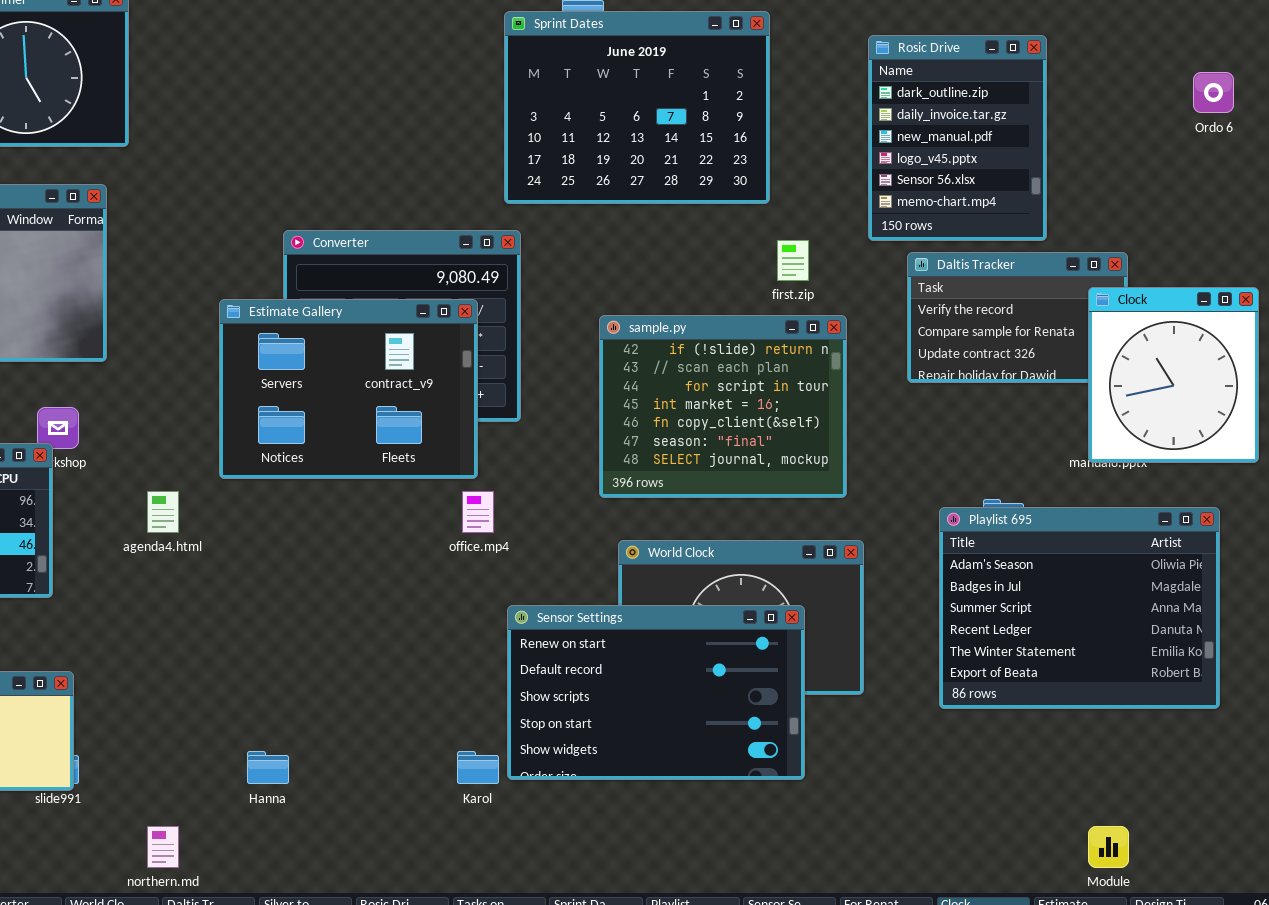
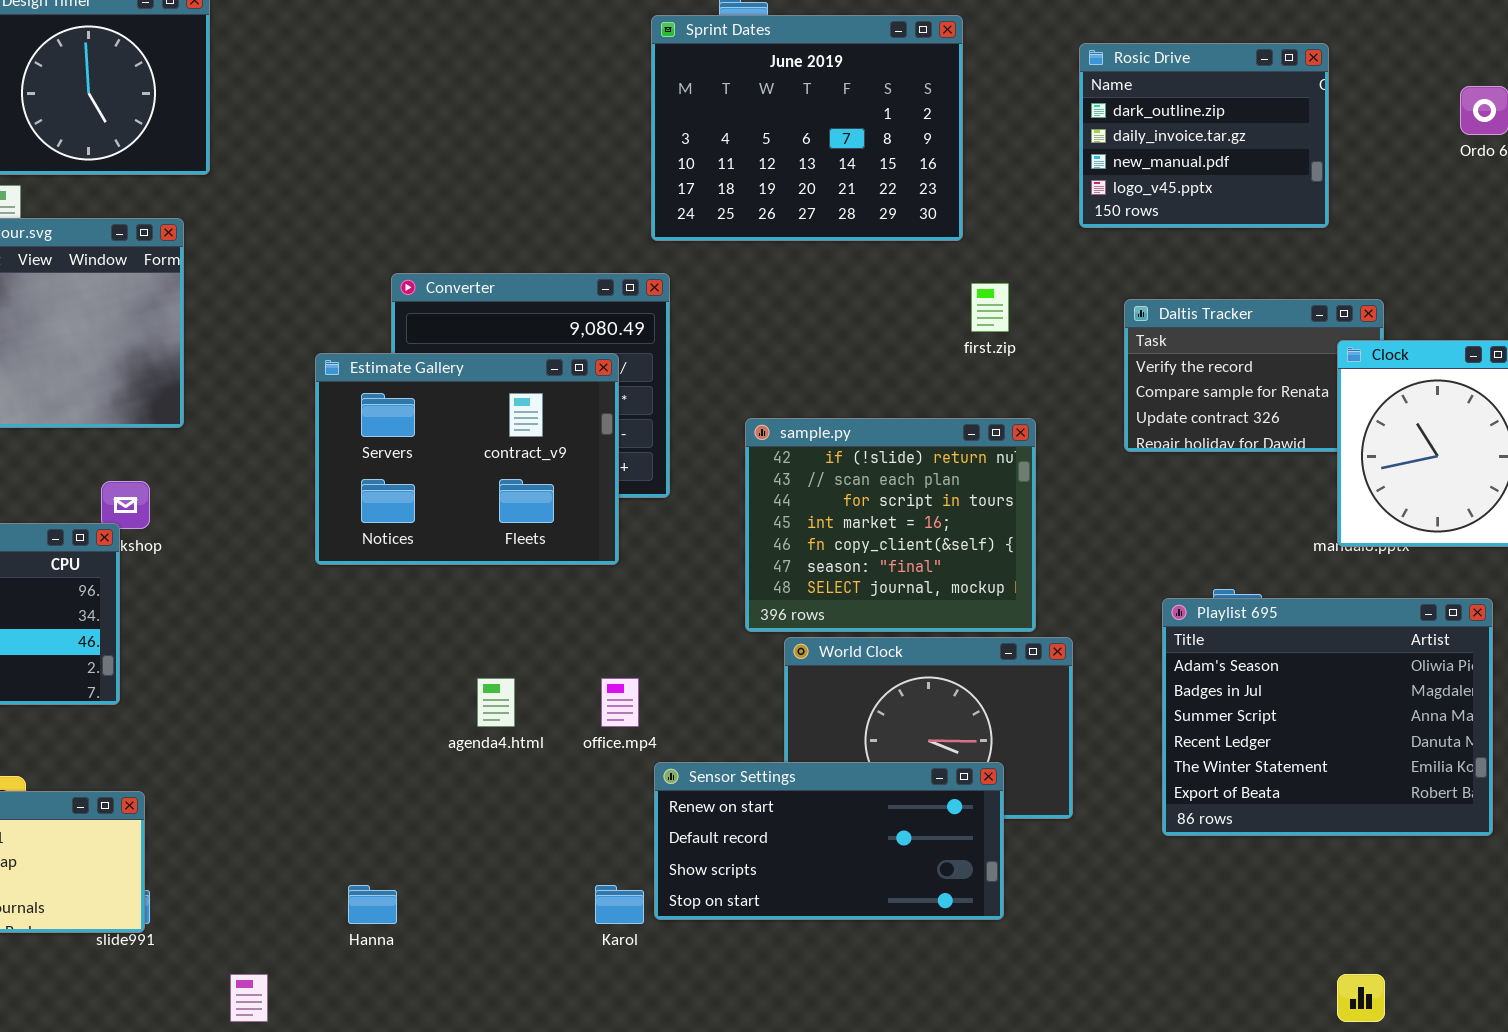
Rosic Drive: [868,35,1047,241] -> [1079,43,1329,228], resized
sample.py: [599,315,847,498] -> [745,418,1036,632], moved
agenda4.html: [147,491,179,533] -> [477,678,515,727], moved
office.mp4: [462,491,494,533] -> [601,678,639,727], moved
Sensor Settings: [507,605,805,780] -> [654,762,1004,920], resized

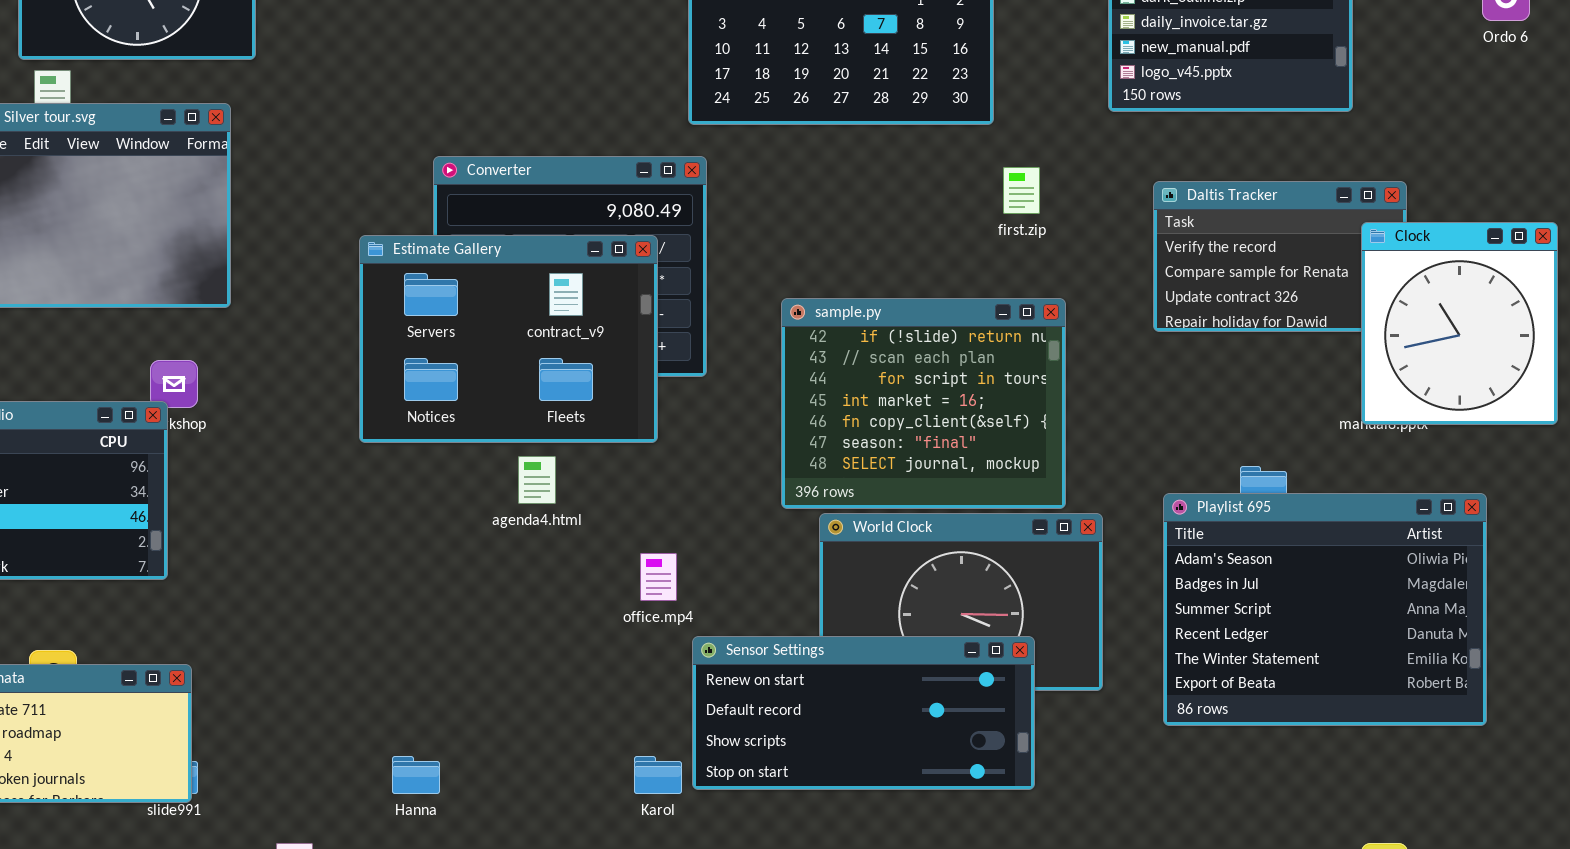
Playlist 695: [1162,598,1493,836] -> [1163,493,1487,726], moved
agenda4.html: [477,678,515,727] -> [518,456,556,504], moved

